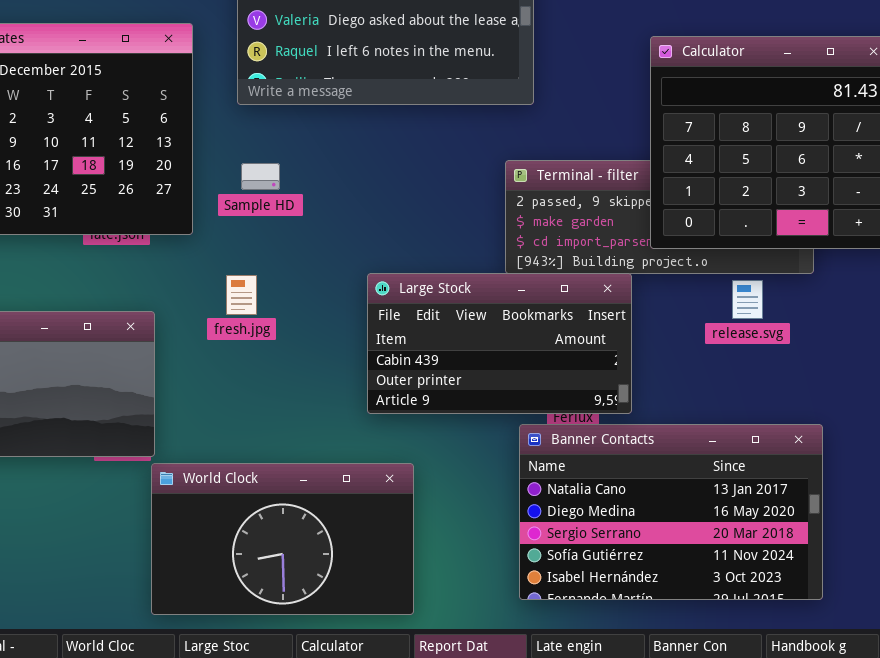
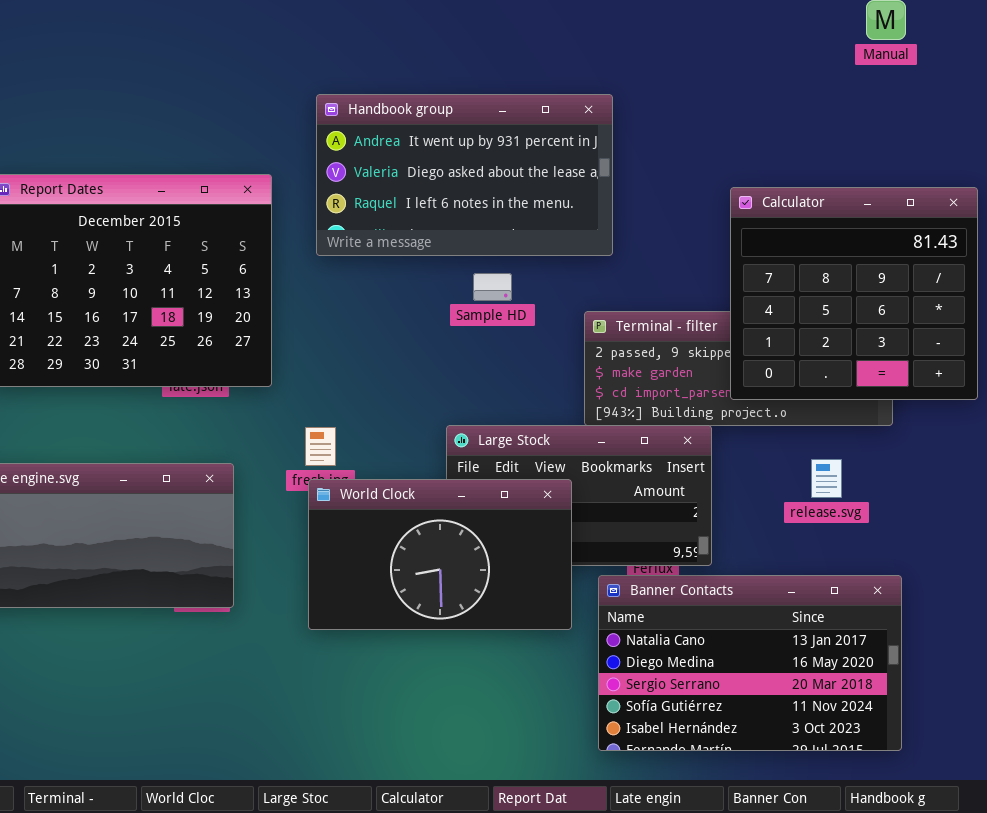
Sample HD: [241,163,280,190] -> [473,273,512,301], moved
release.svg: [732,280,763,319] -> [811,459,842,498], moved
World Clock: [151,463,414,615] -> [308,479,572,630], moved

